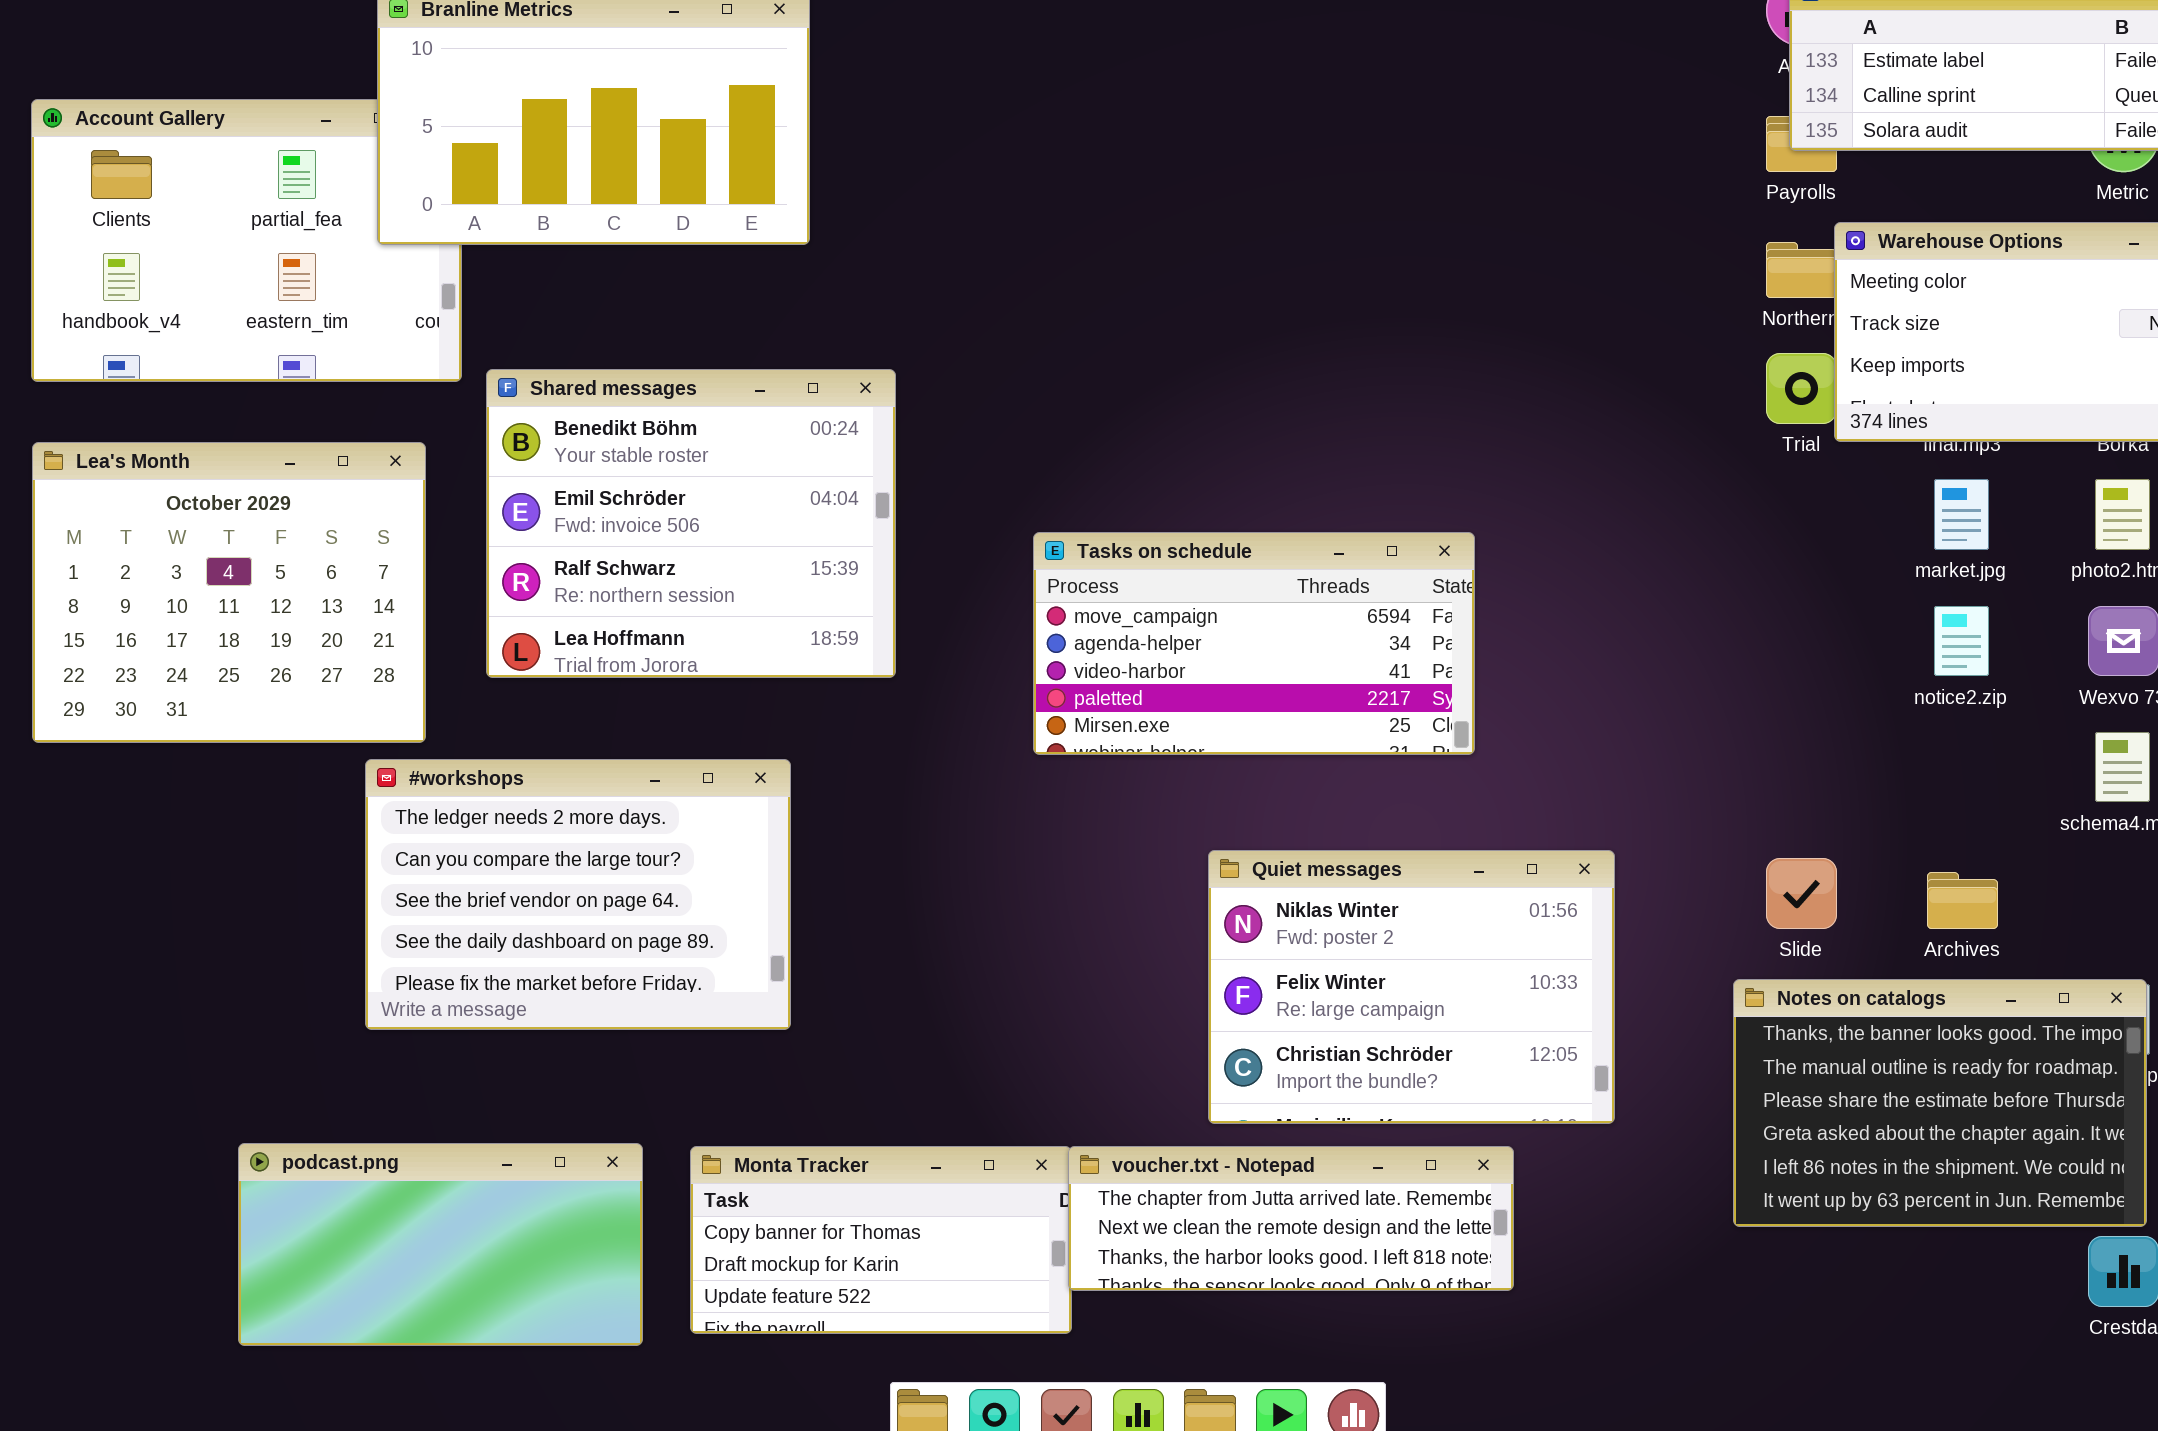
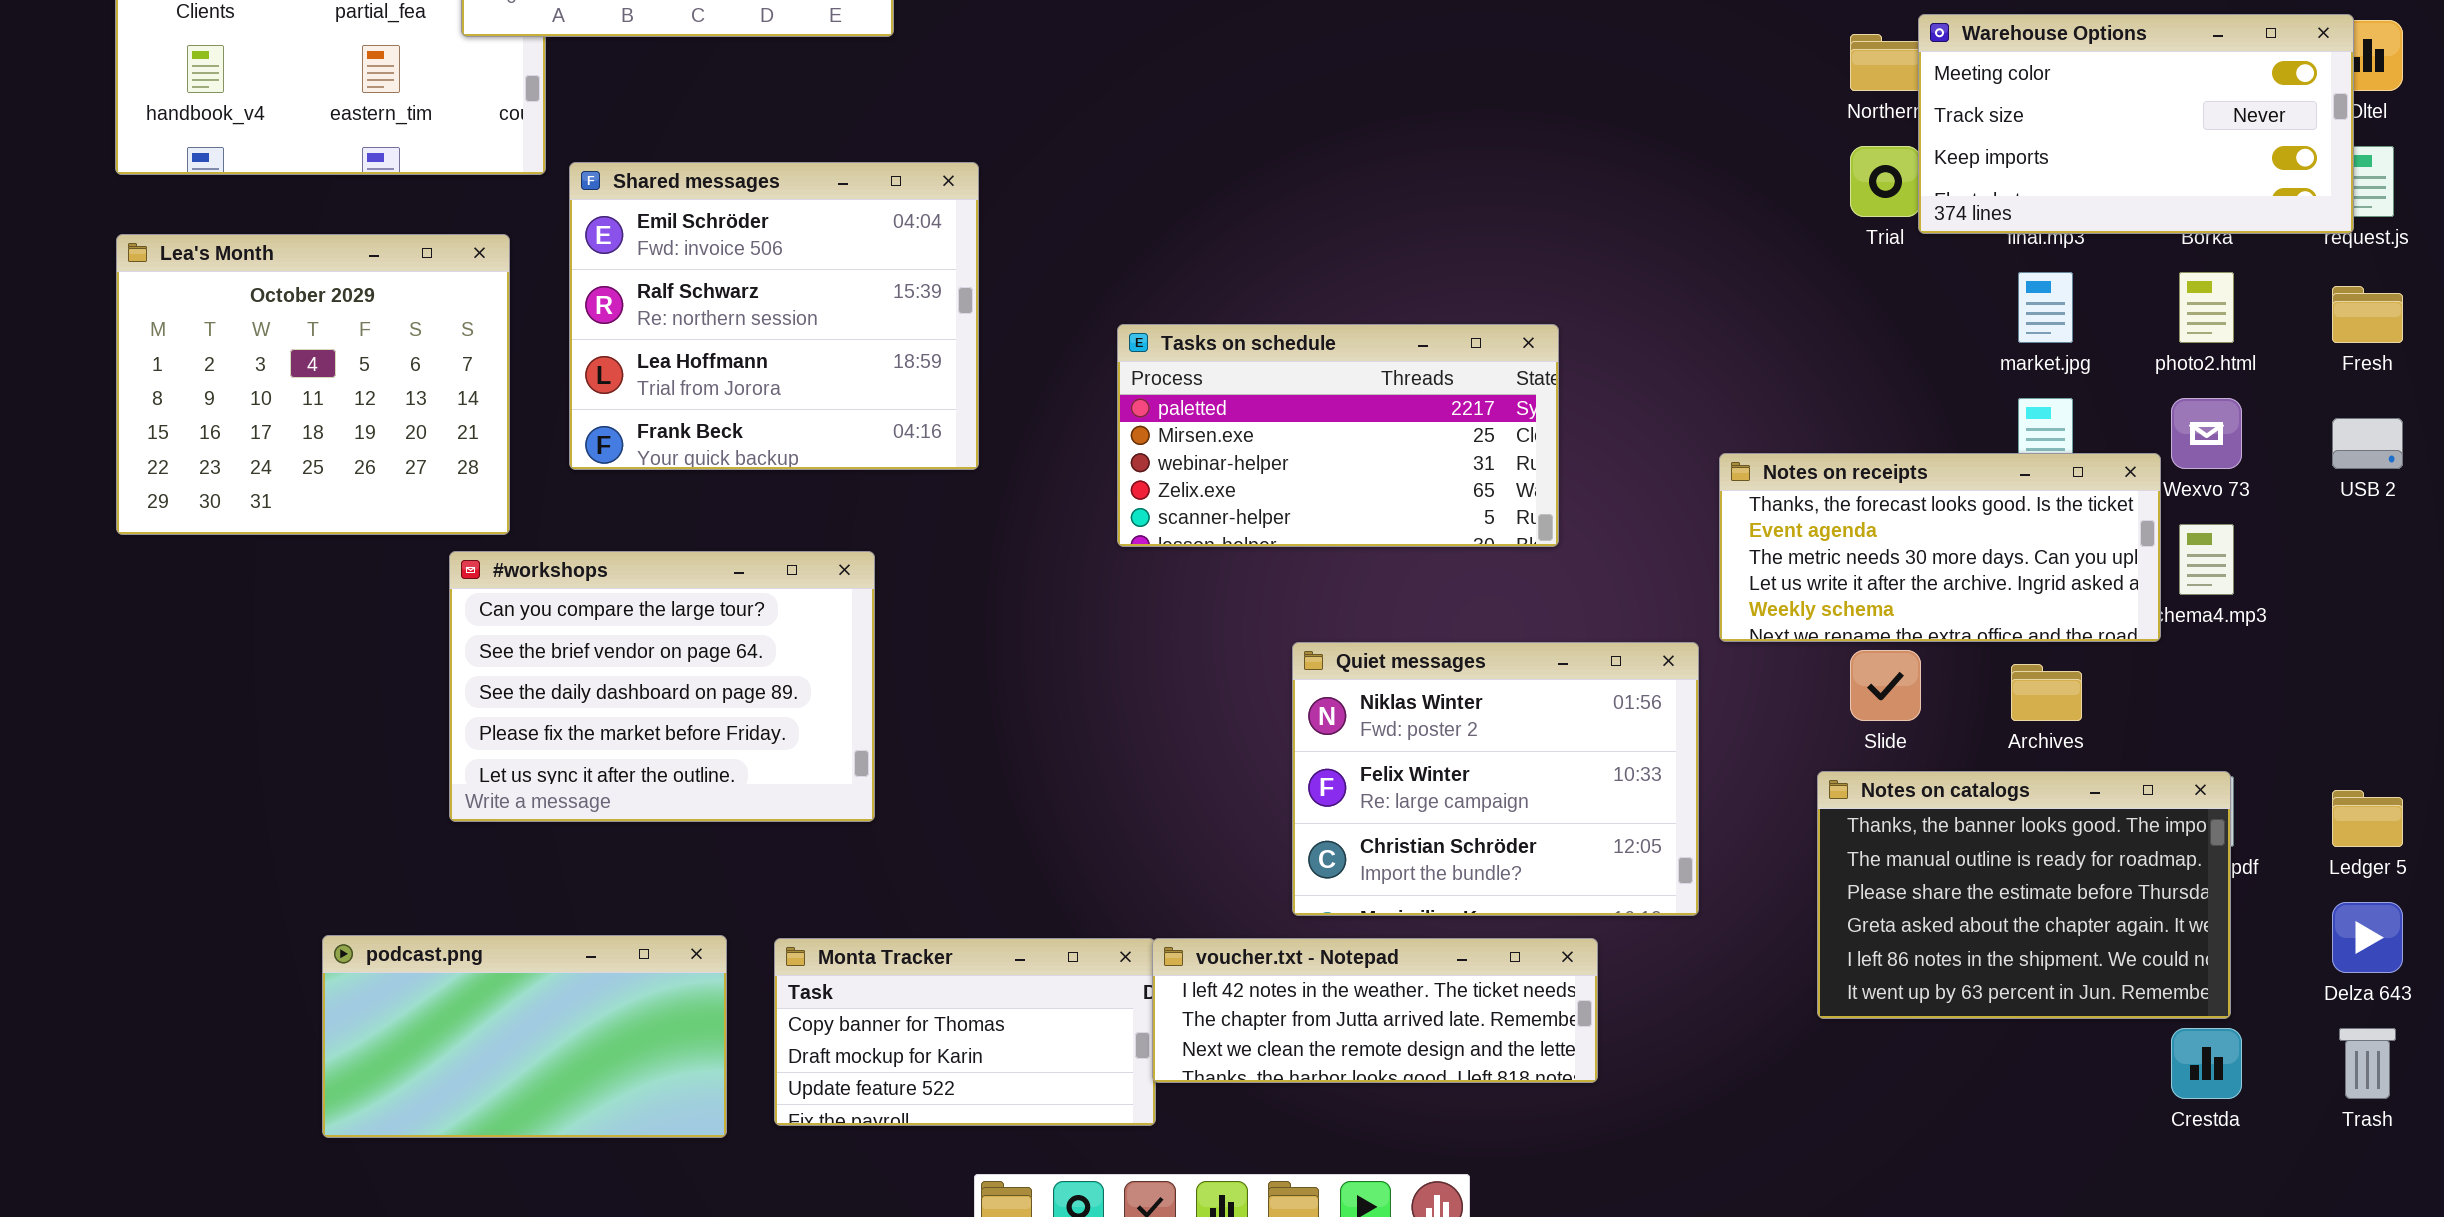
Shared messages: [486,369,896,678] -> [569,162,979,470], scrolled down 1 row
Tasks on schedule: [1033,532,1475,755] -> [1117,324,1559,547], scrolled down 3 rows
Notes on receipts: none -> [1719,453,2161,642], opened
#workshops: [365,759,791,1030] -> [449,551,875,822], scrolled down 1 row
voucher.txt - Notepad: [1068,1146,1514,1291] -> [1152,938,1598,1083], scrolled up 1 row

